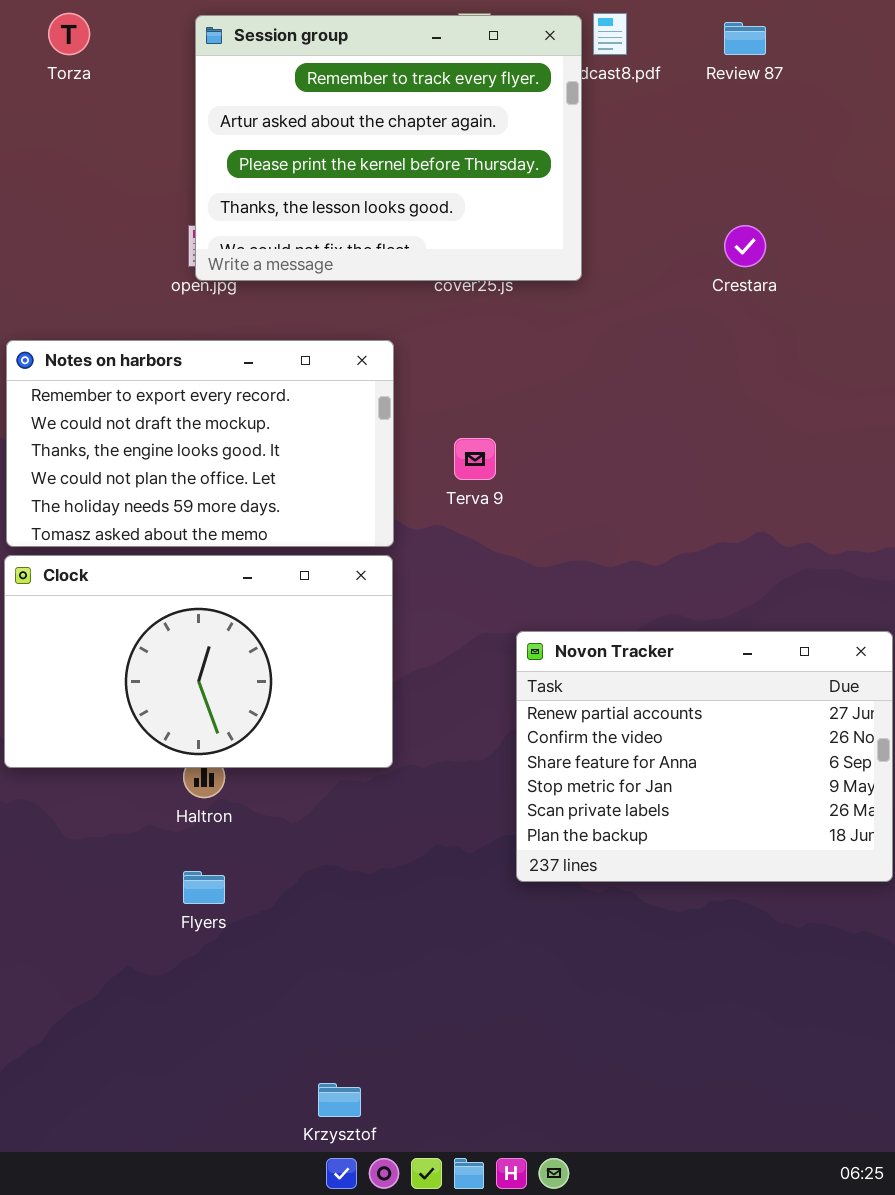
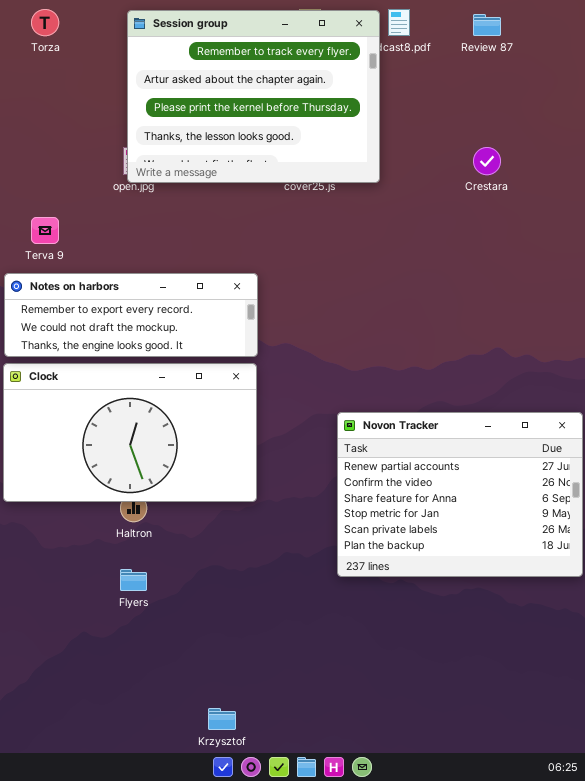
Notes on harbors: [6,340,394,547] -> [4,273,258,357], resized
Terva 9: [454,438,496,480] -> [31,217,59,244], moved

